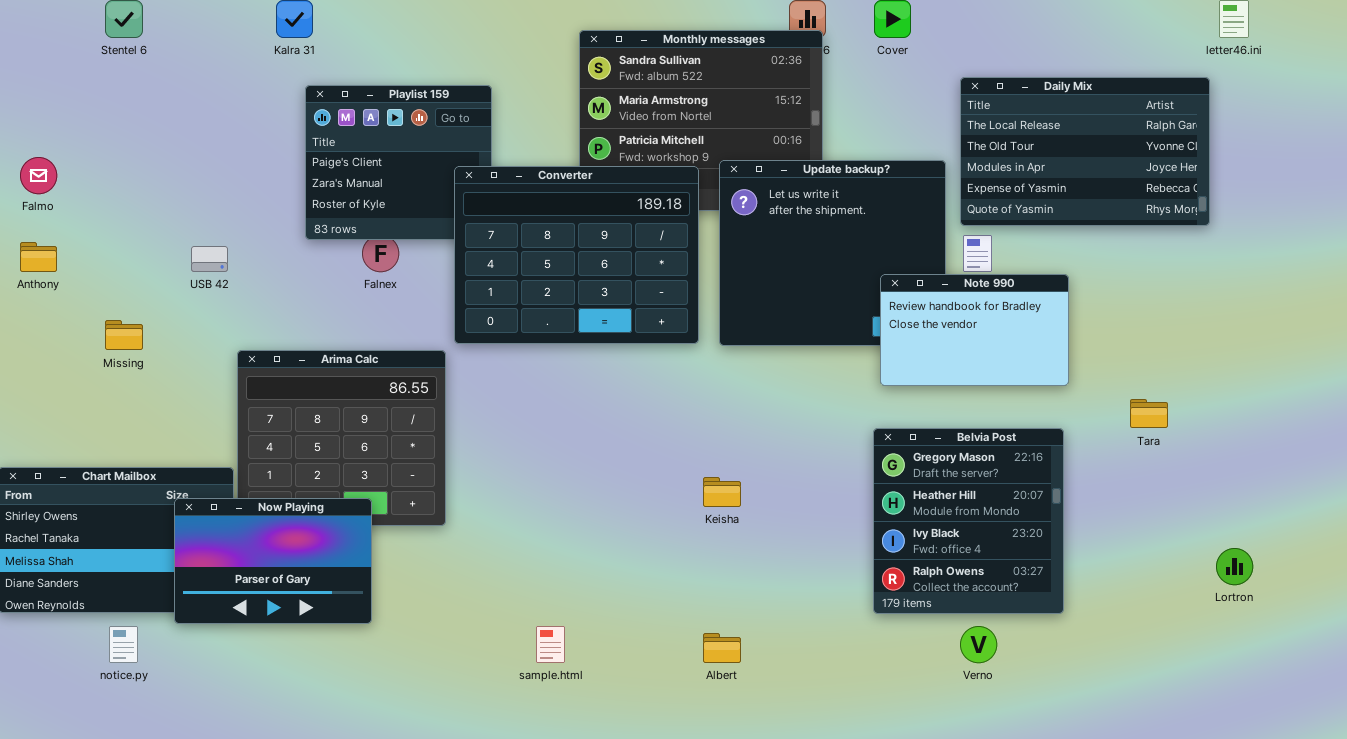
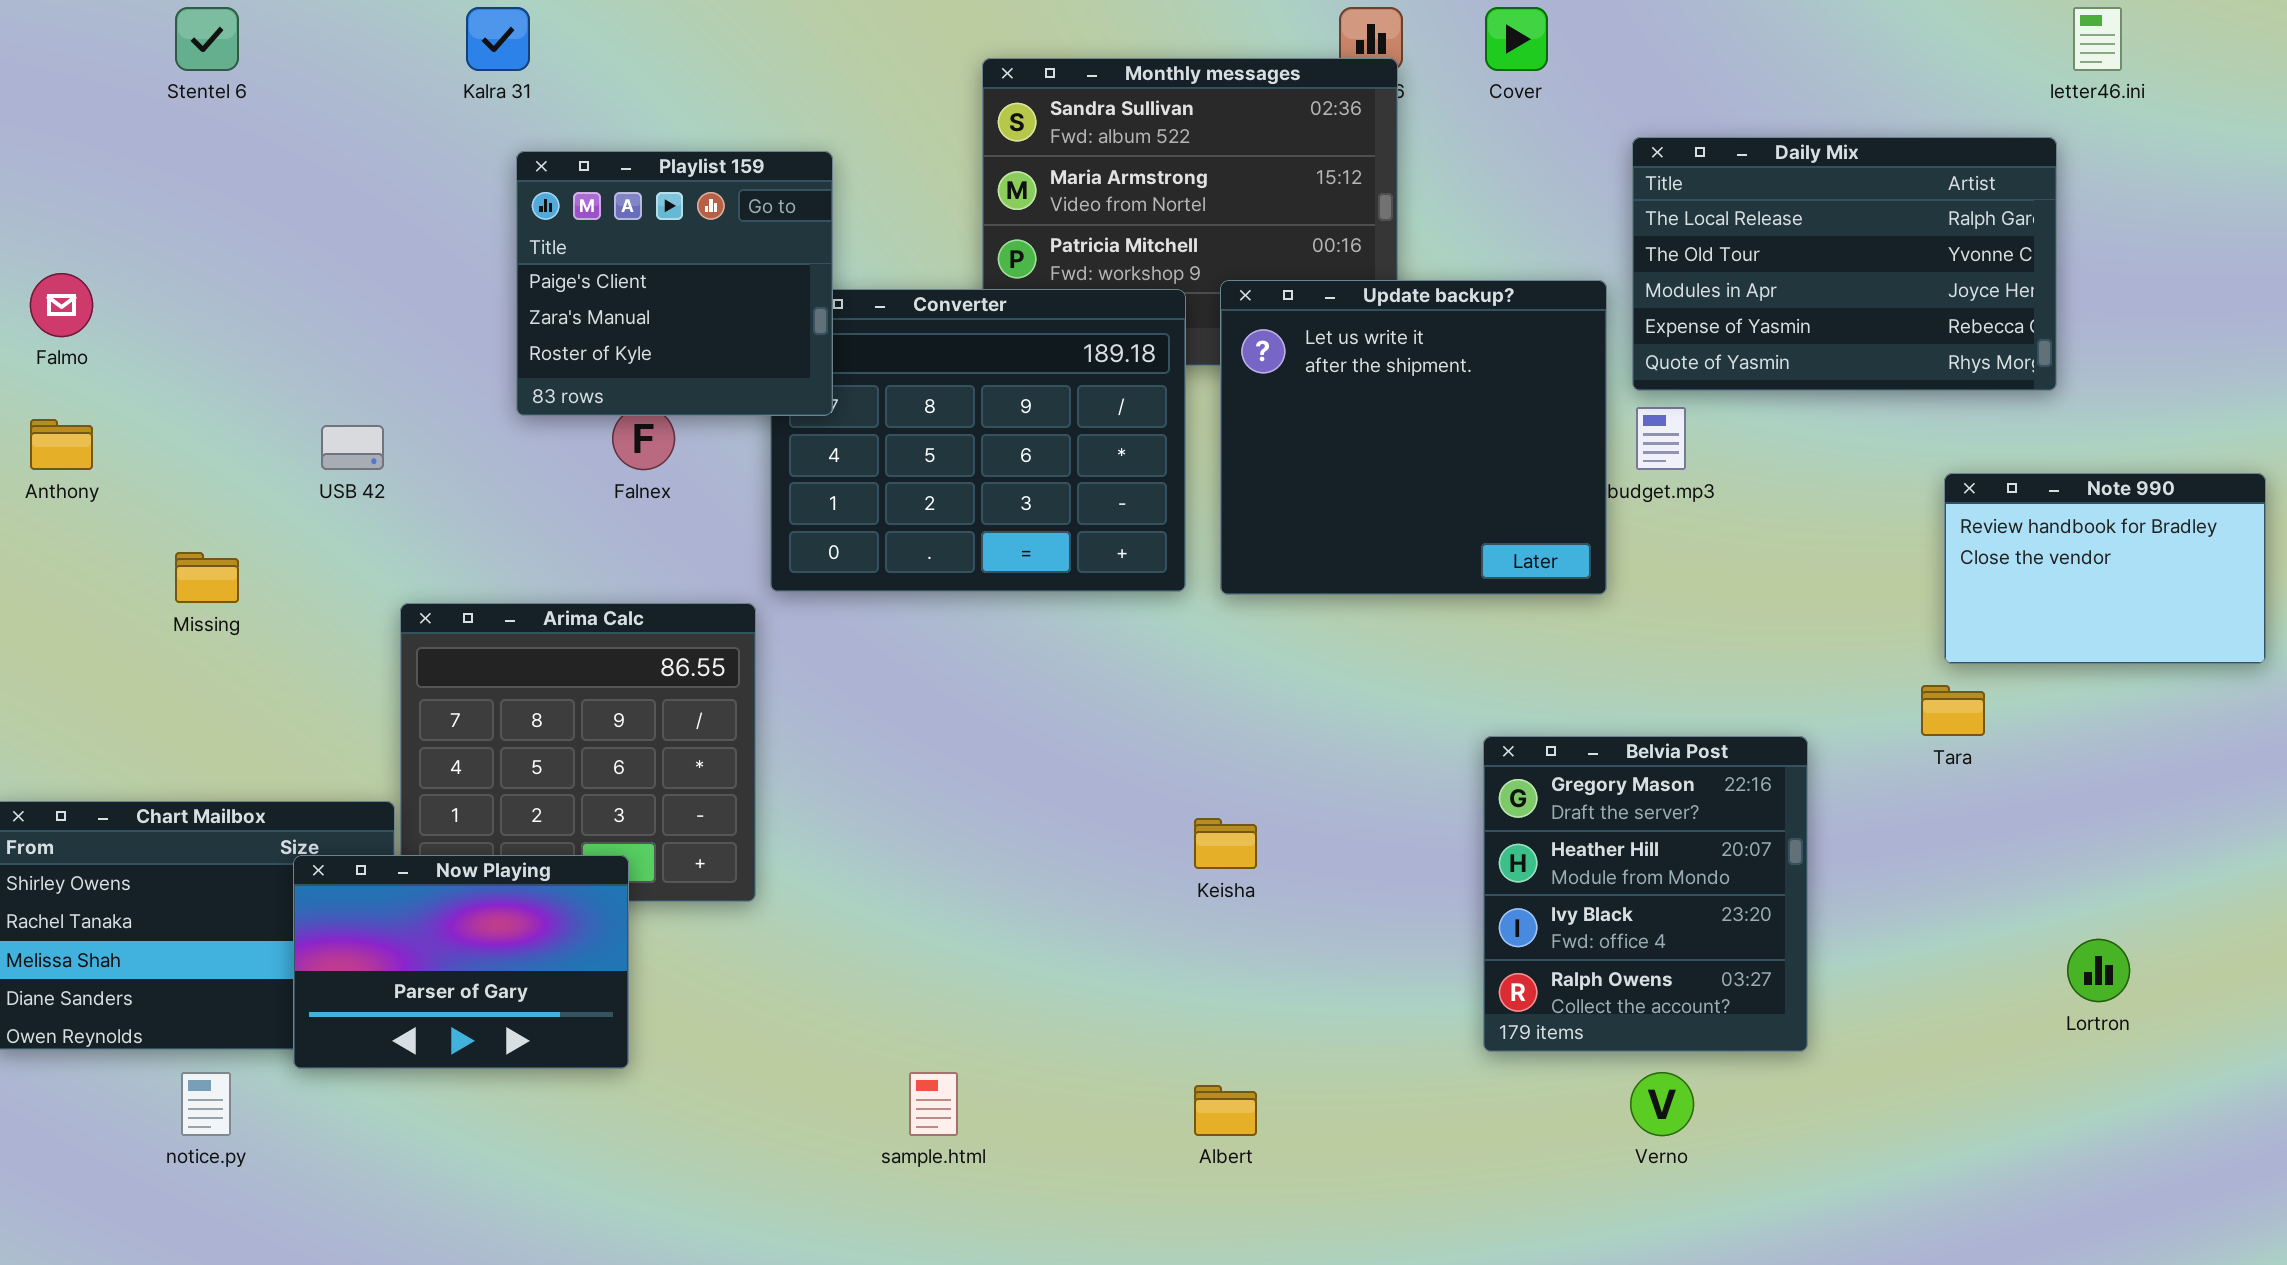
Playlist 159: [305,85,492,240] -> [516,151,833,416], raised
Note 990: [880,274,1069,386] -> [1944,473,2266,664], moved

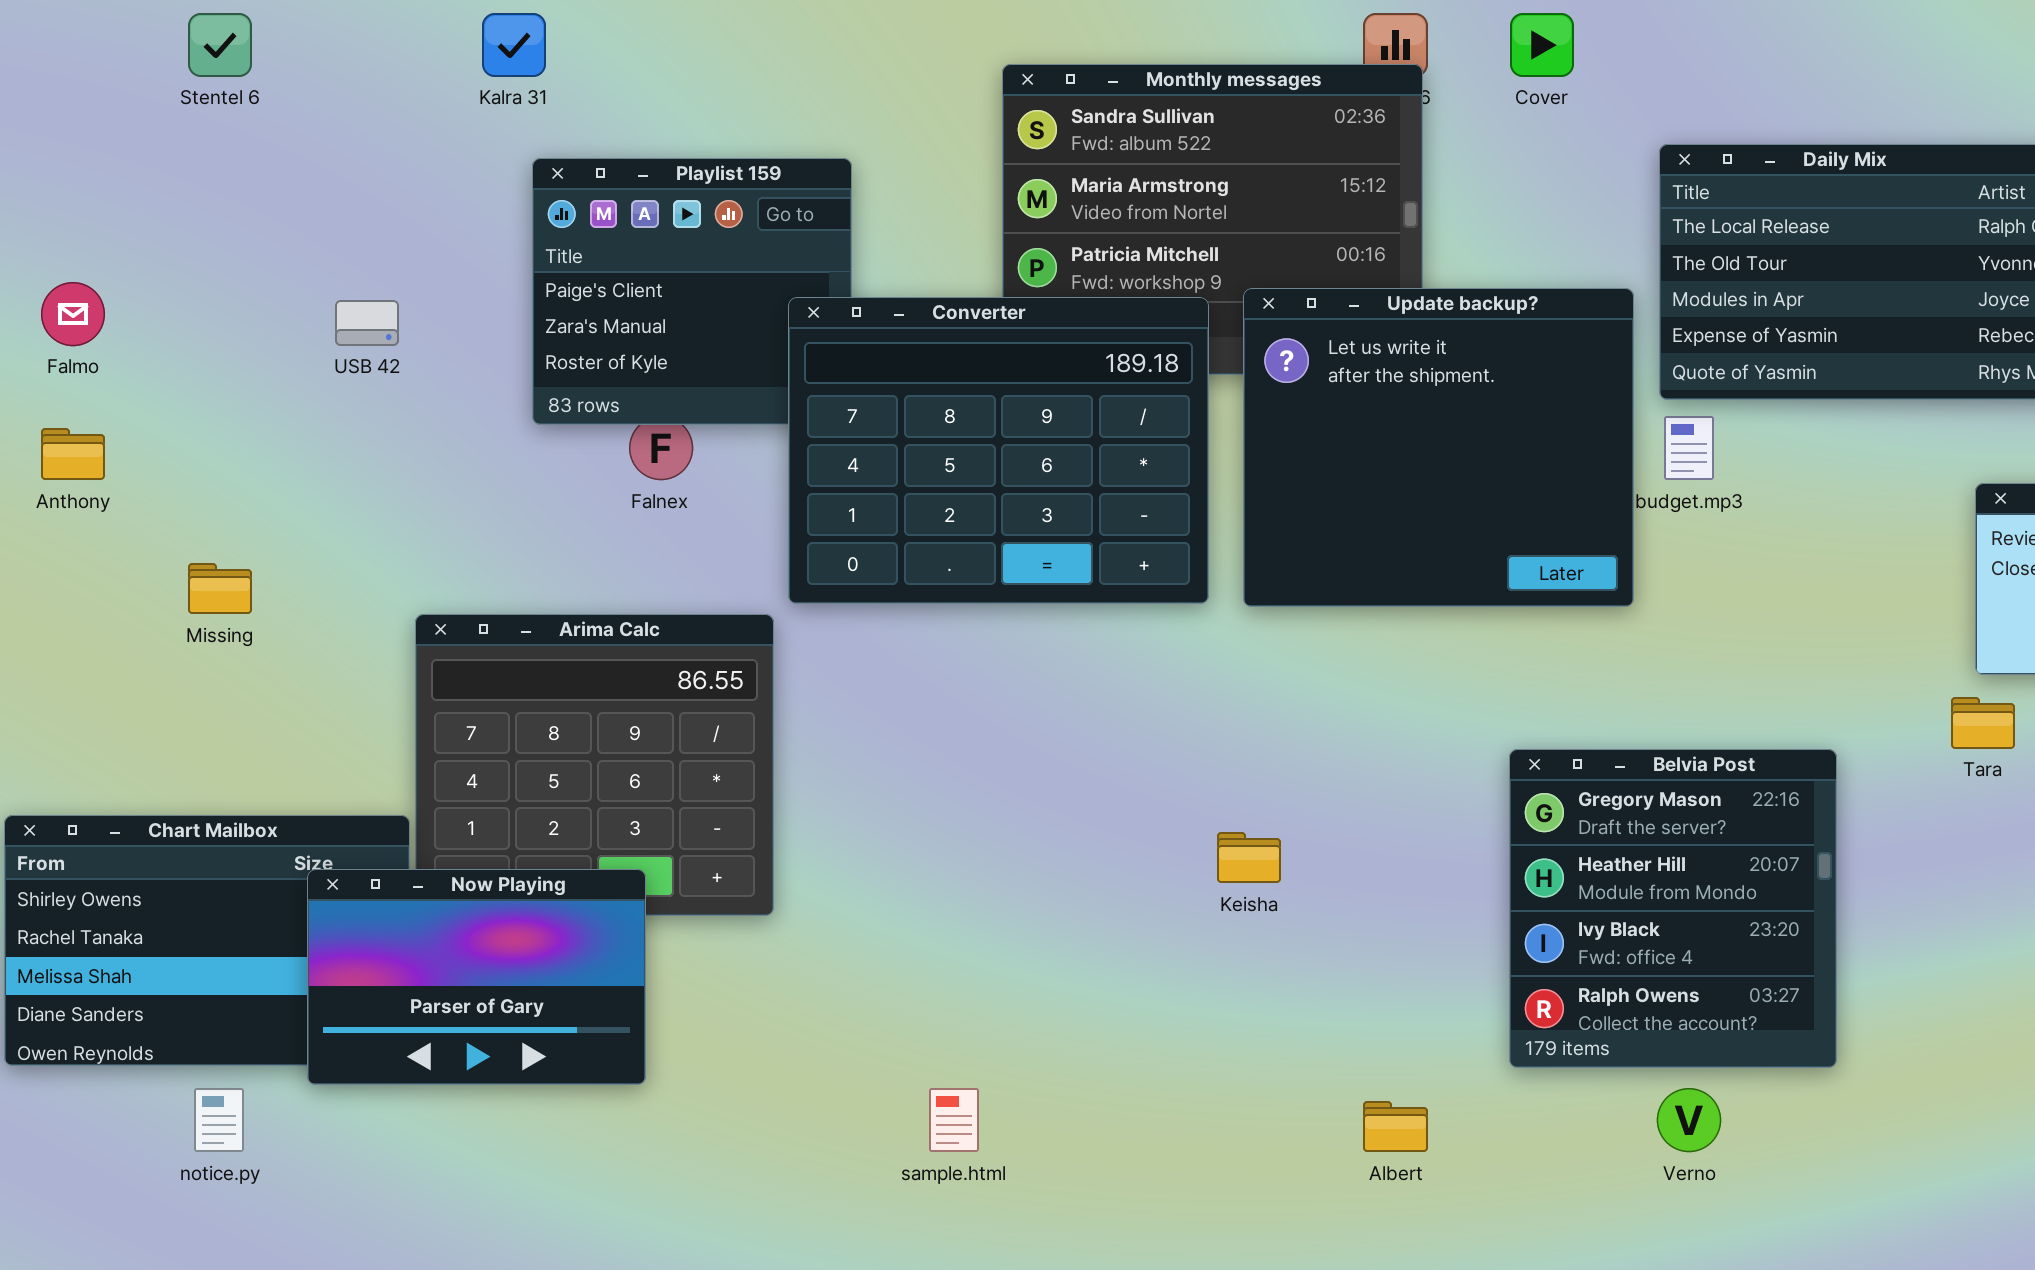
Converter: [770,289,1186,592] -> [788,297,1209,604], raised
USB 42: [321,425,384,470] -> [335,300,399,346], moved
Albert: [1194,1085,1257,1136] -> [1363,1101,1428,1152], moved

